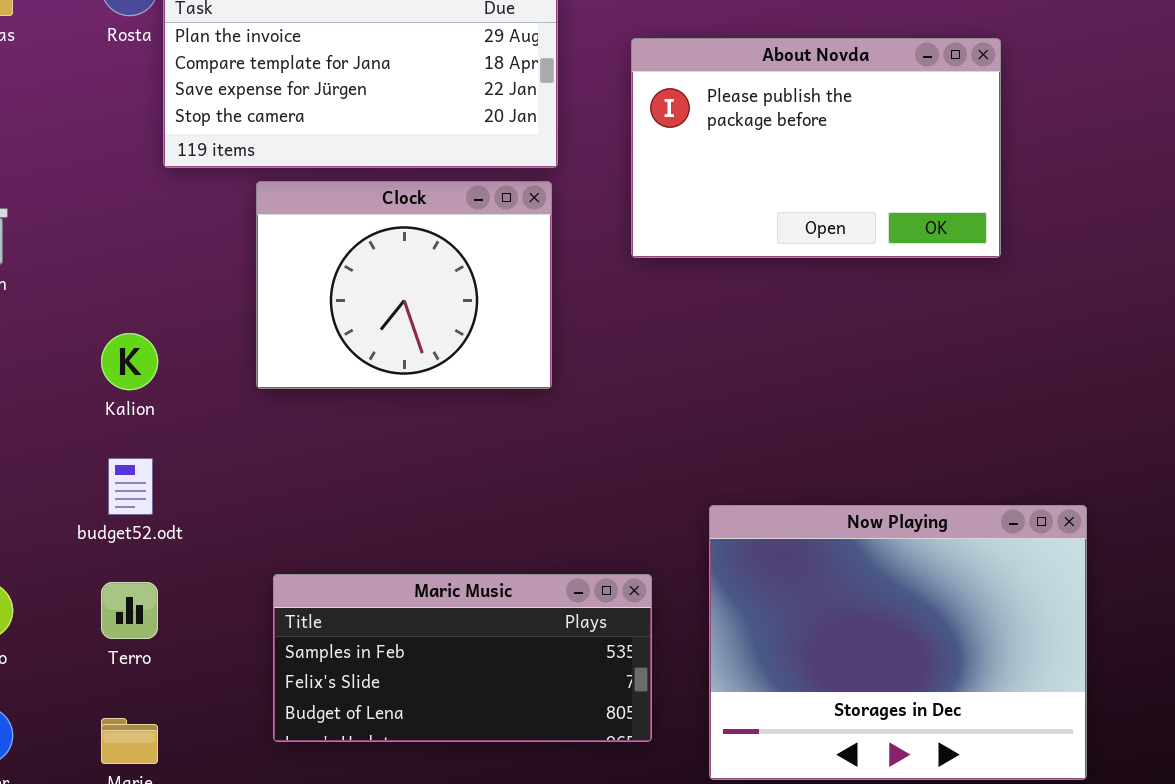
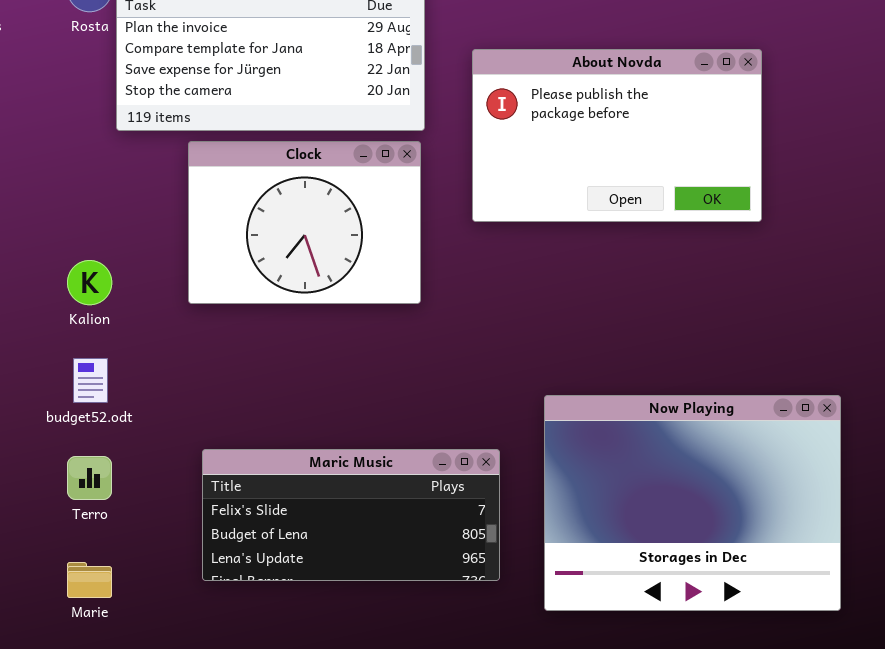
About Novda: [631,38,1001,258] -> [472,49,762,222], moved
Maric Music: [273,574,652,742] -> [202,449,500,581], scrolled down 1 row

